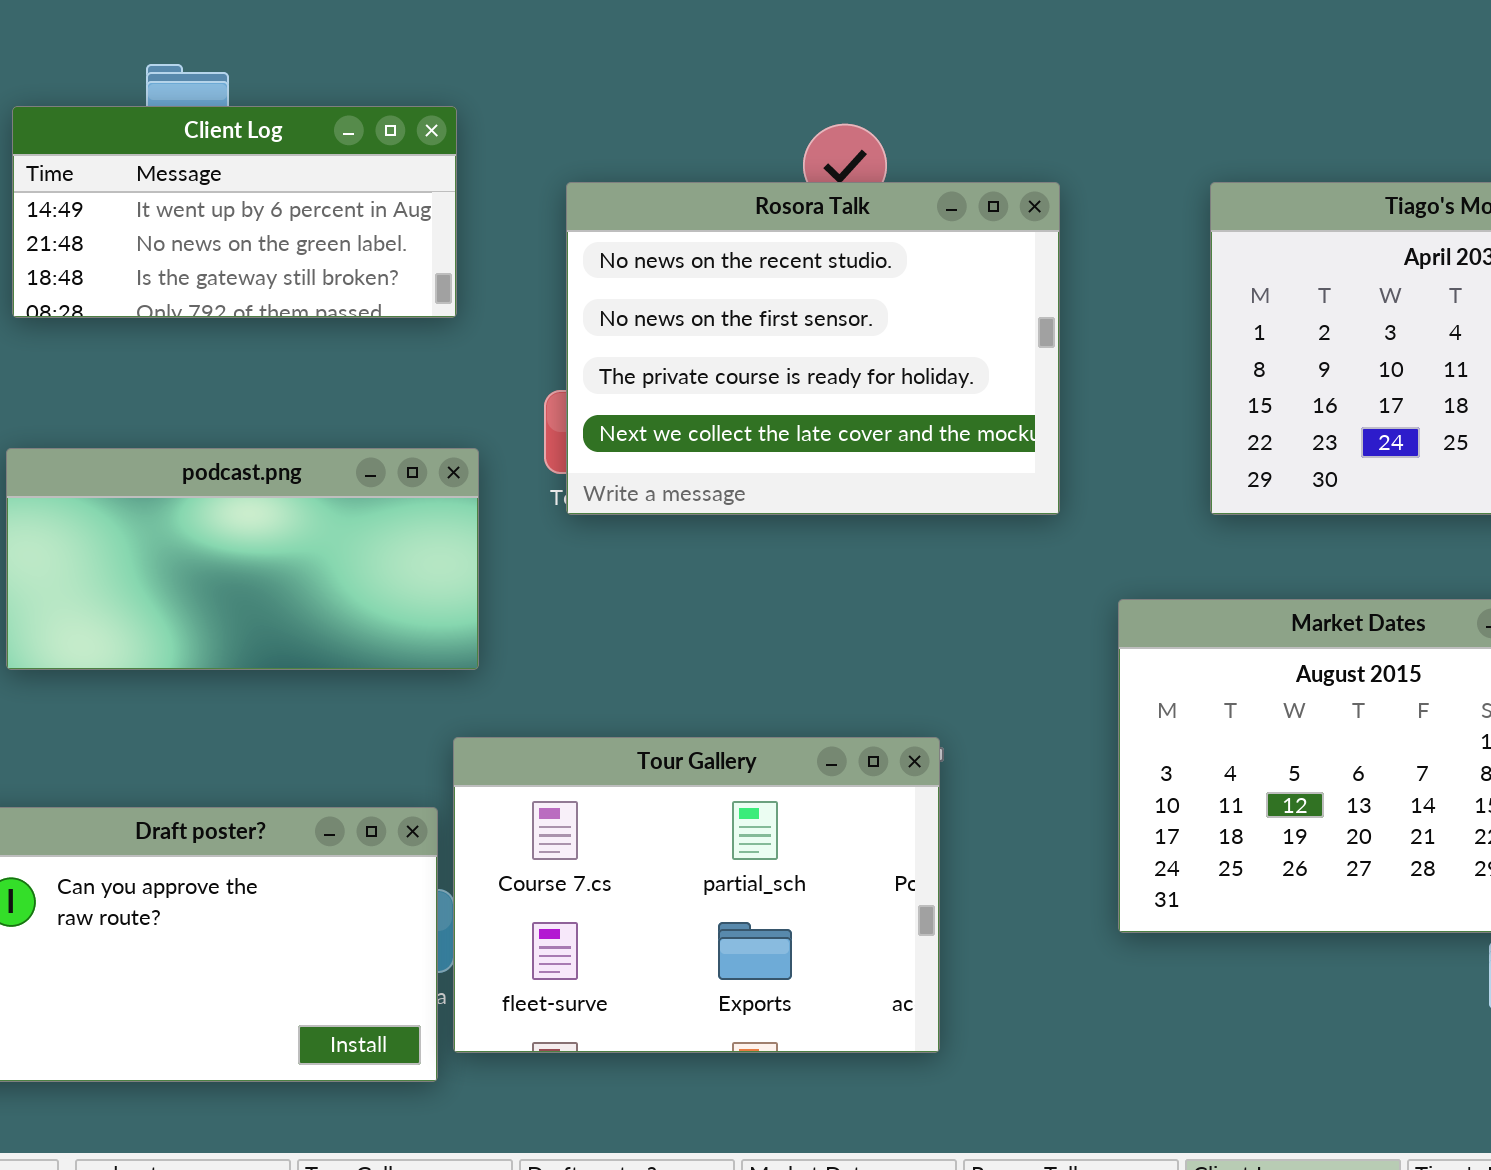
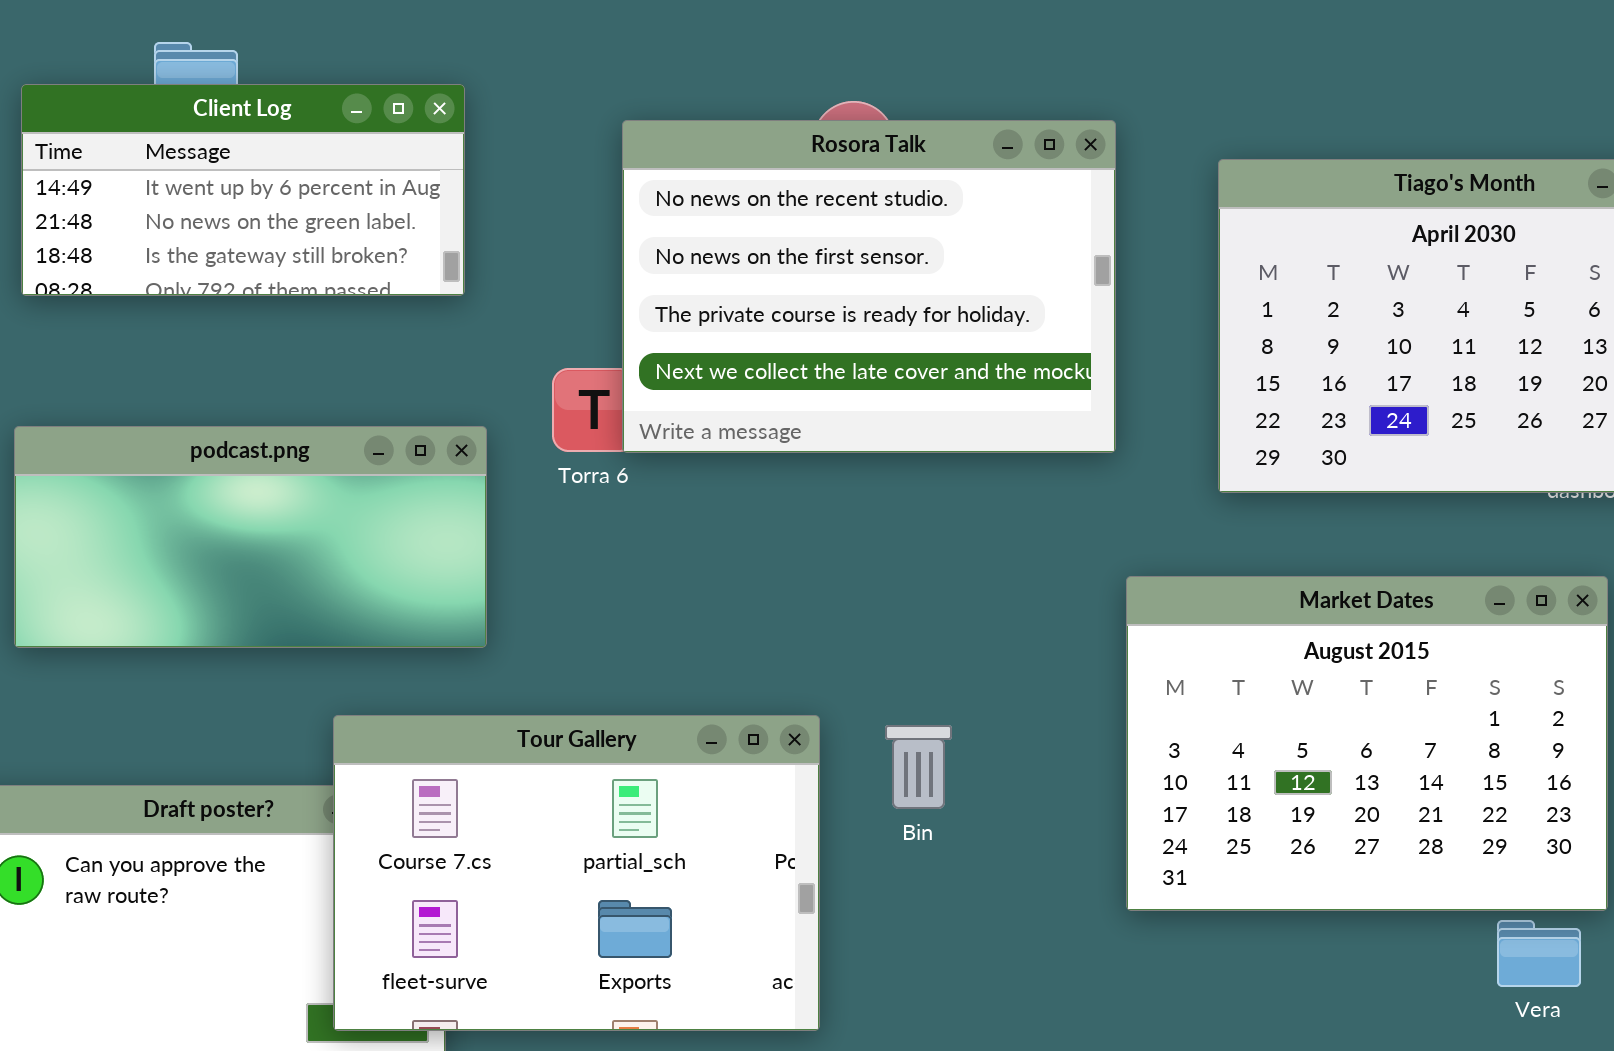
Rosora Talk: [566,182,1060,515] -> [622,120,1116,453], moved
Tour Gallery: [453,737,940,1053] -> [333,715,820,1031], moved

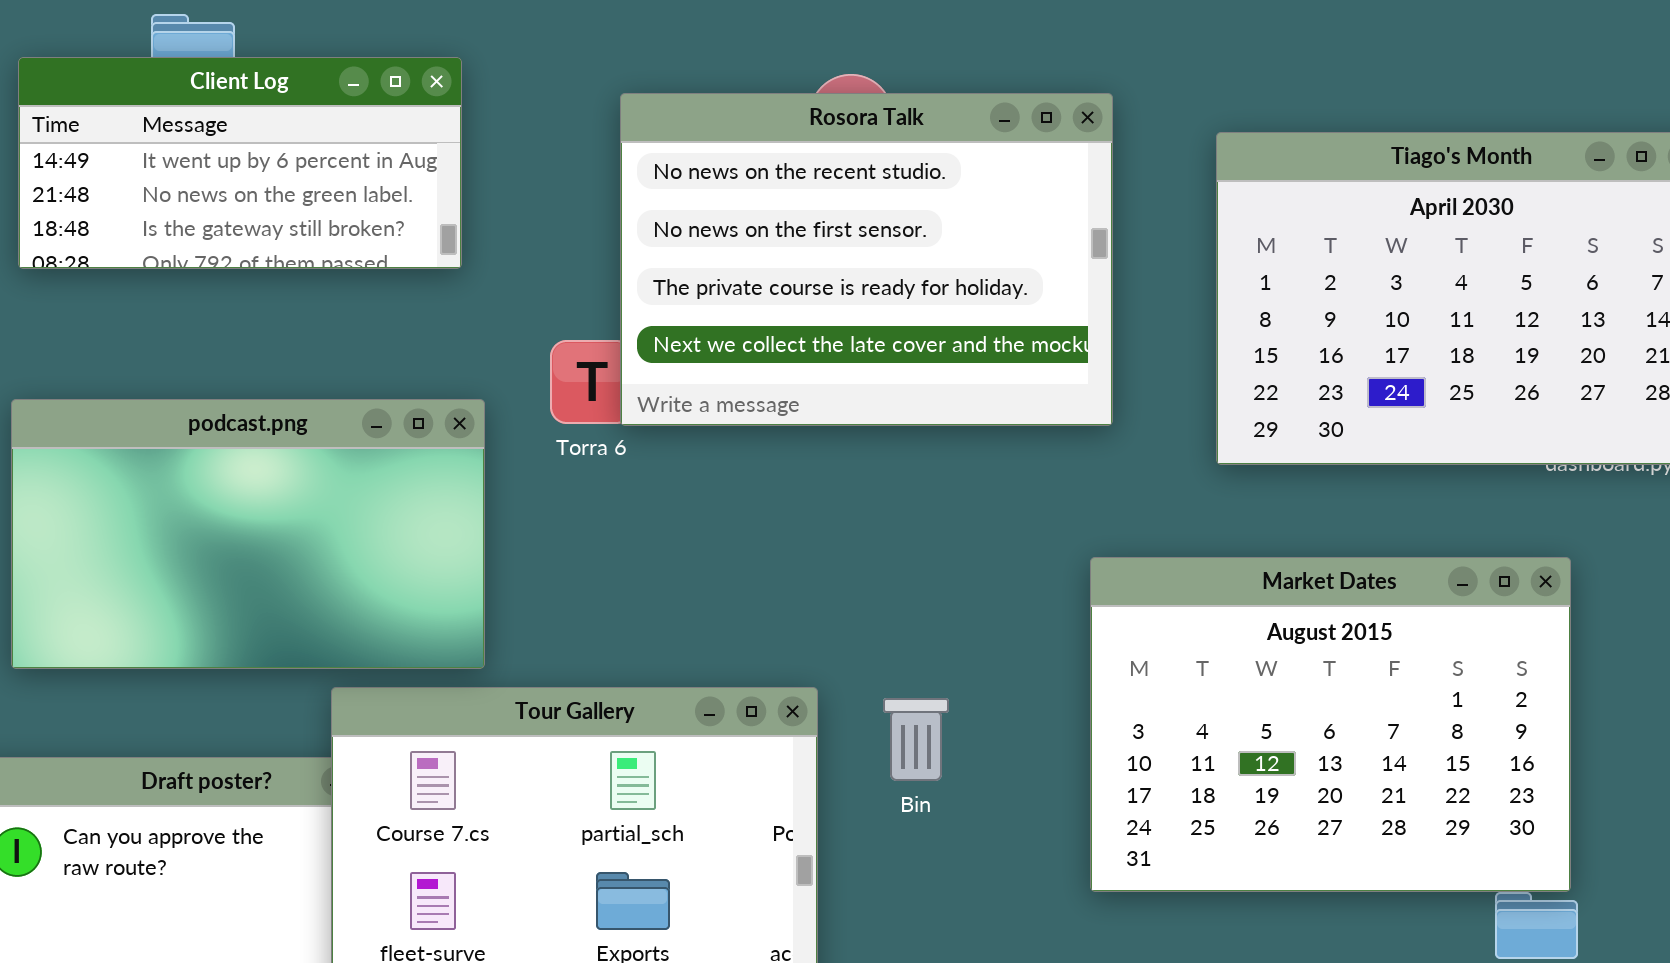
podcast.png: [14,426,487,648] -> [11,399,485,669], resized
Market Dates: [1126,576,1608,911] -> [1090,557,1571,892], moved

